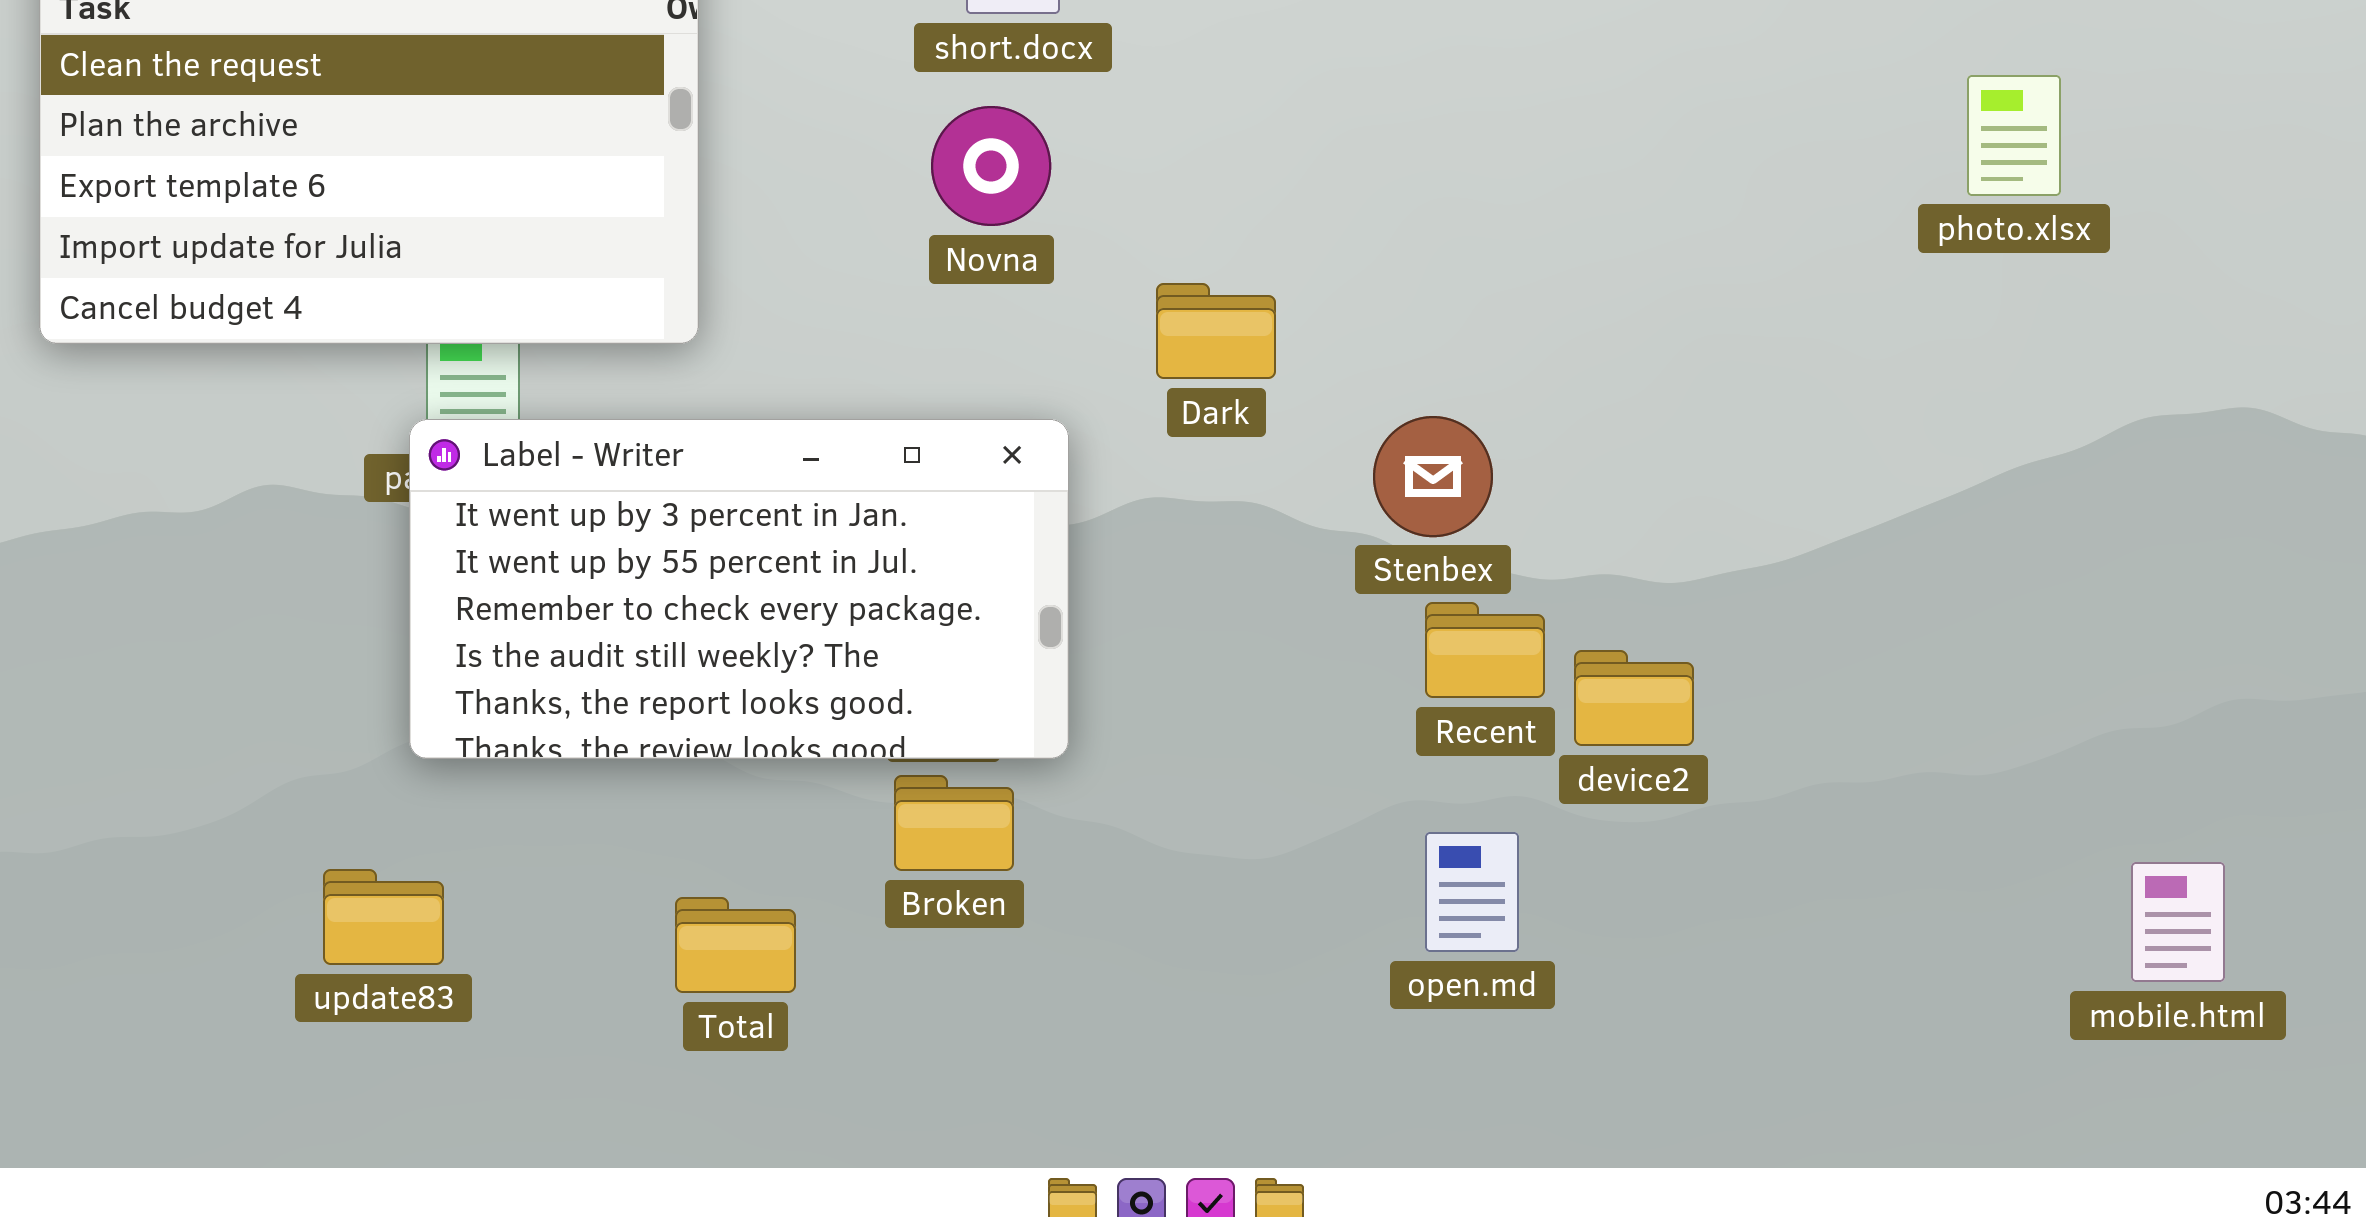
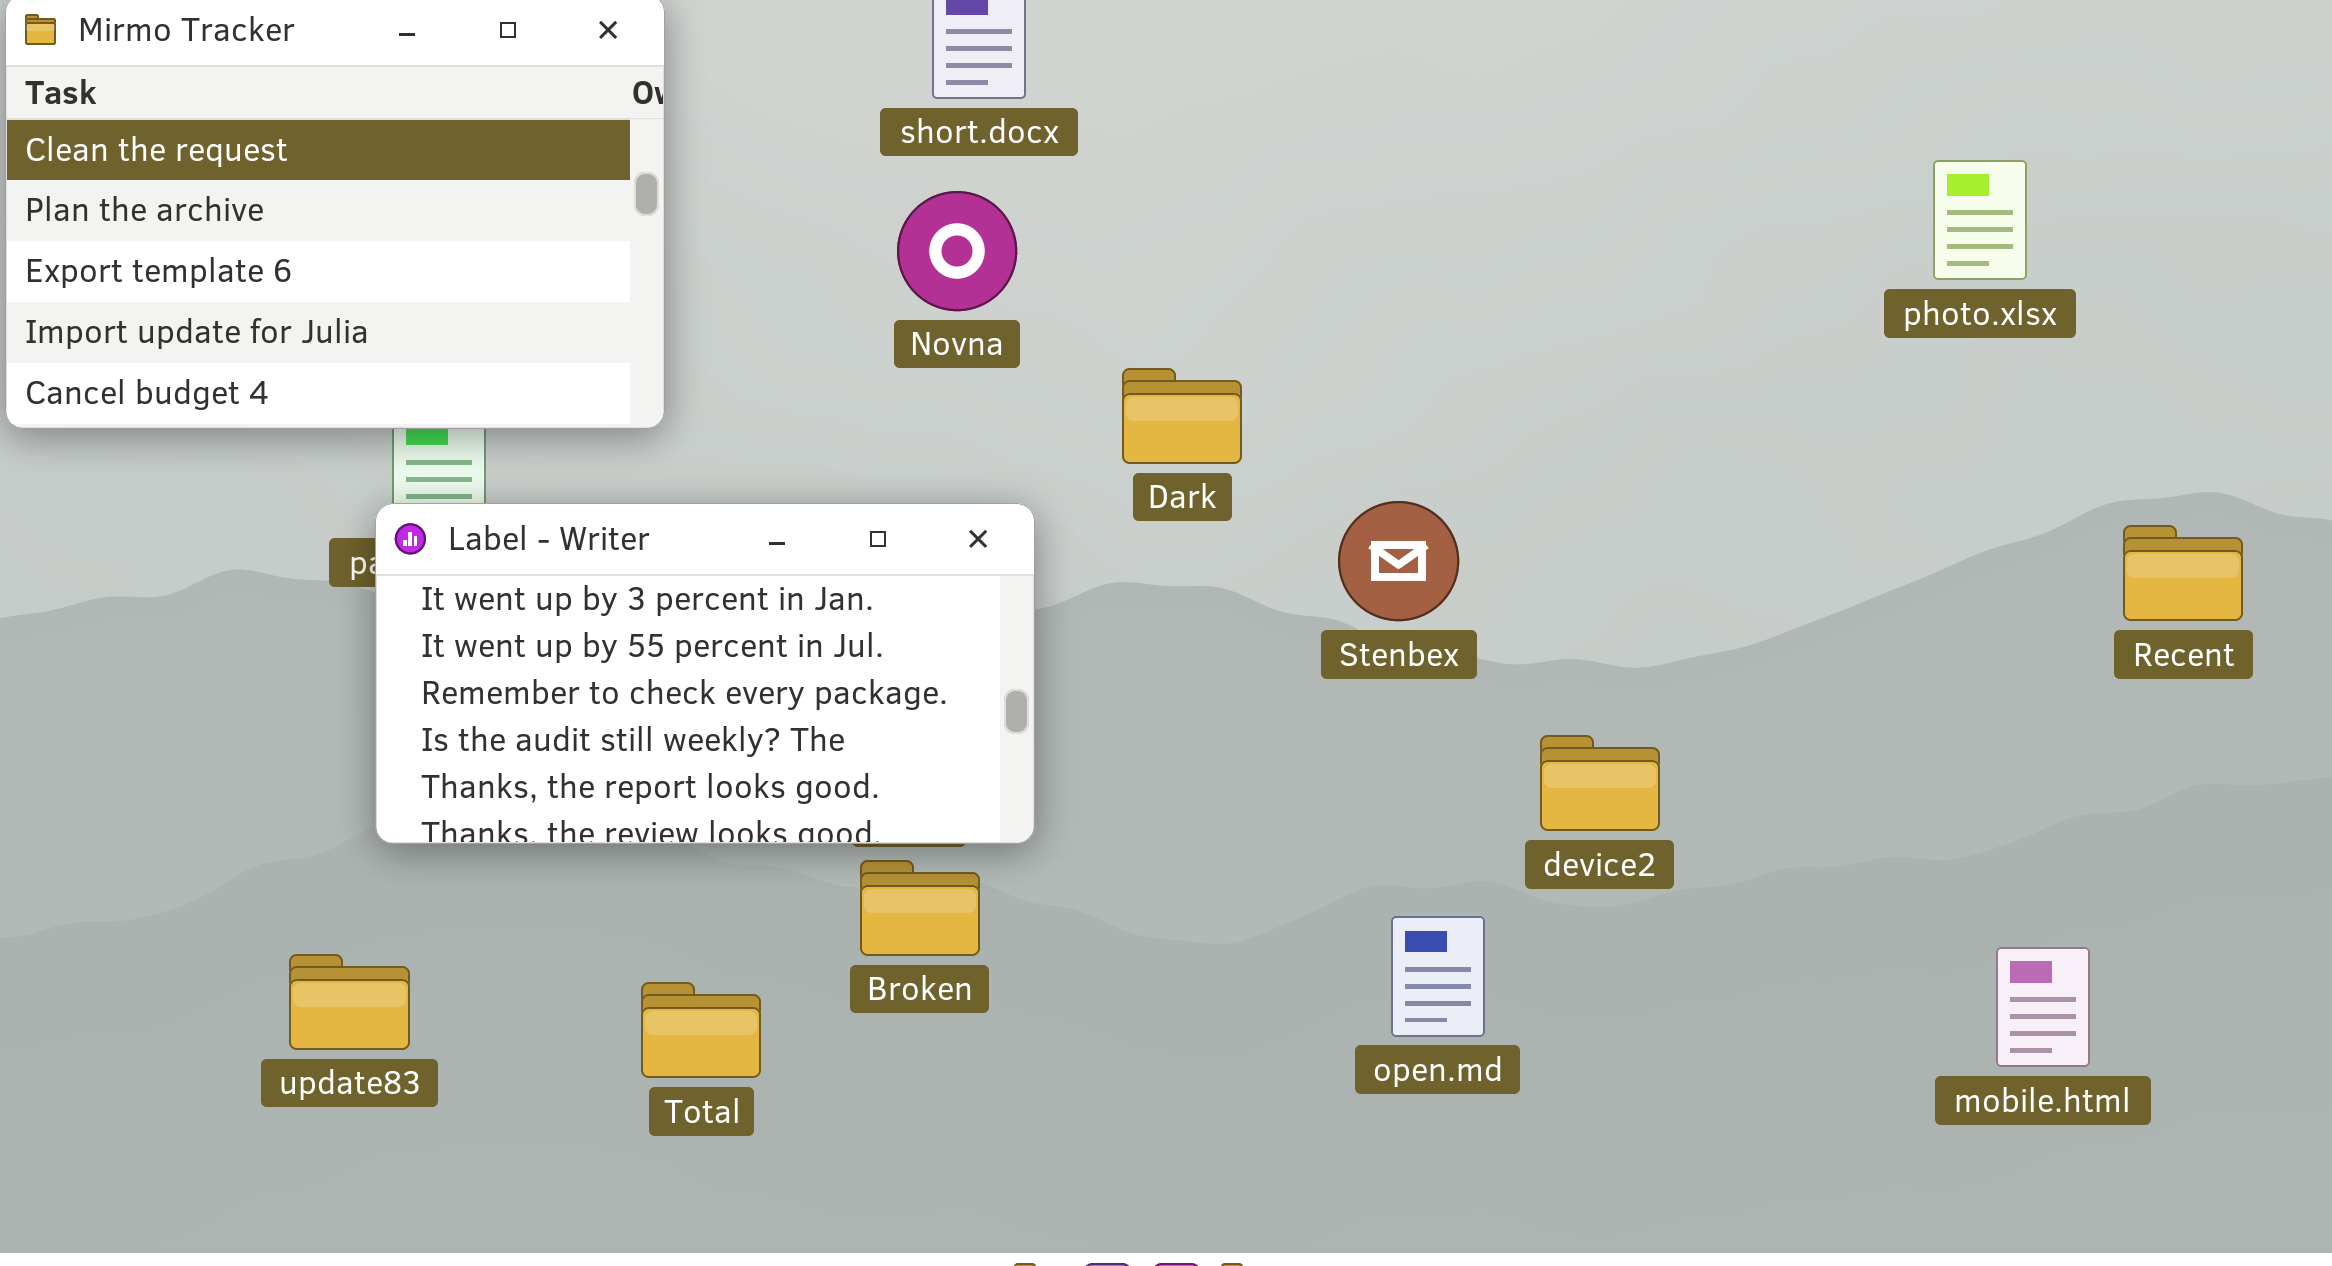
Recent: [1425,602,1545,698] -> [2123,525,2243,621], moved
mobile.html: [2131,862,2225,982] -> [1996,947,2090,1067], moved

